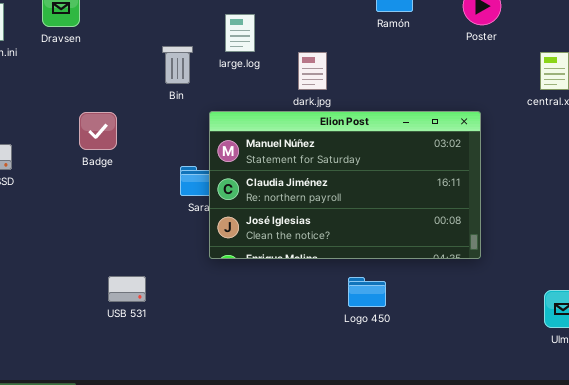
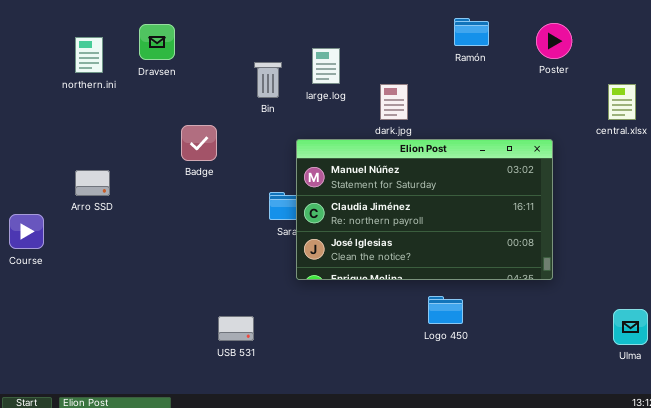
Bin: [162,46,193,84] -> [254,62,282,98], moved
Badge: [79,112,117,150] -> [181,125,217,161], moved
USB 531: [108,276,146,302] -> [218,316,254,341], moved

